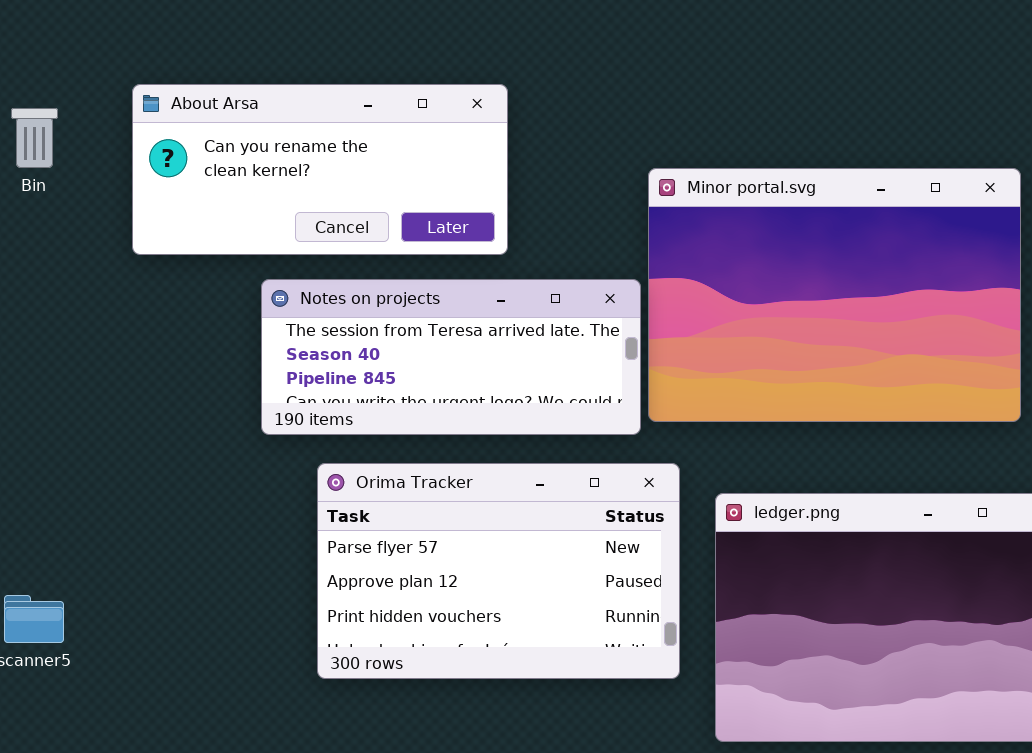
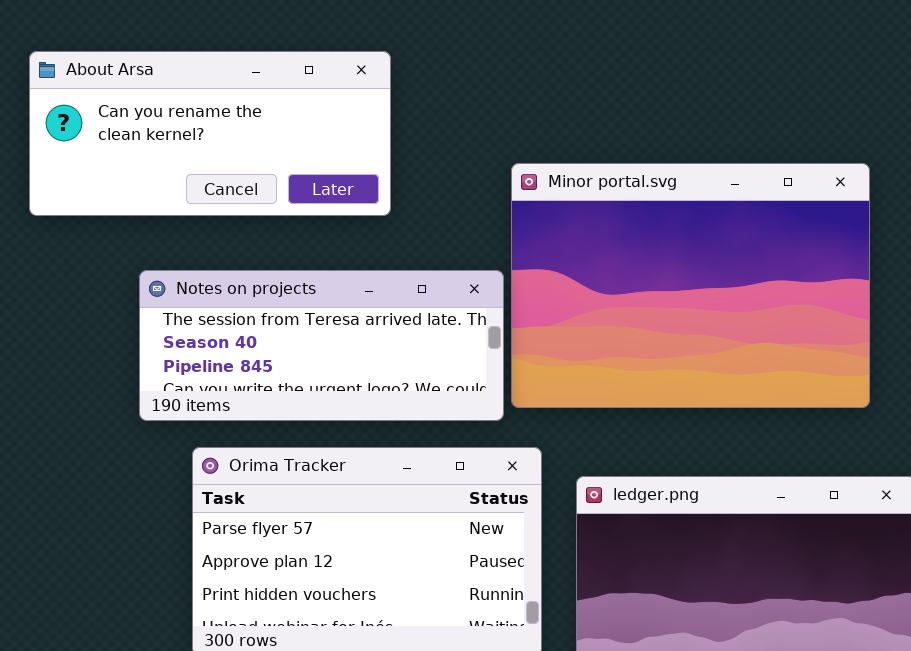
About Arsa: [132,84,508,255] -> [29,51,391,216], moved

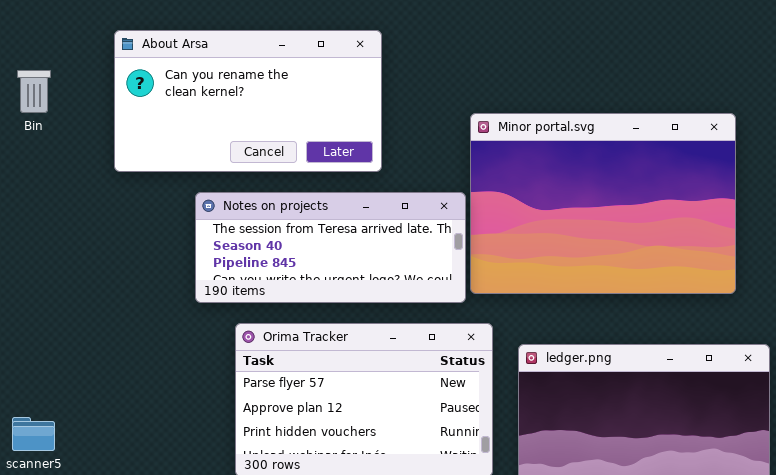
About Arsa: [29,51,391,216] -> [114,30,382,172], resized

